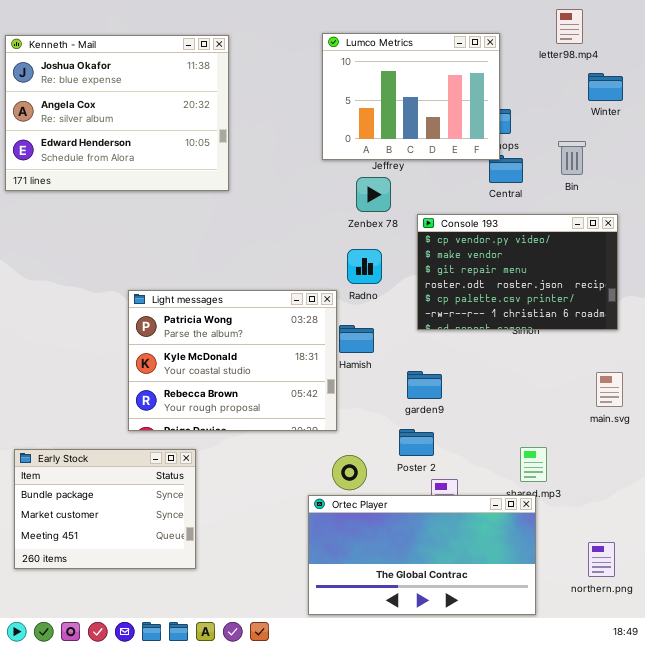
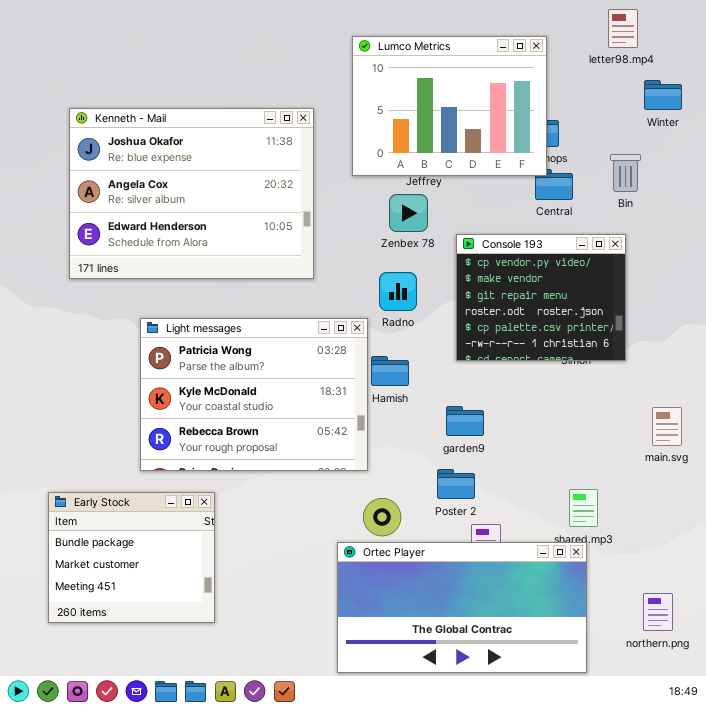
Kenneth - Mail: [5,35,229,191] -> [69,108,314,279], moved
Console 193: [417,214,618,330] -> [456,234,626,361], resized
Early Stock: [14,449,196,569] -> [48,492,215,623], resized

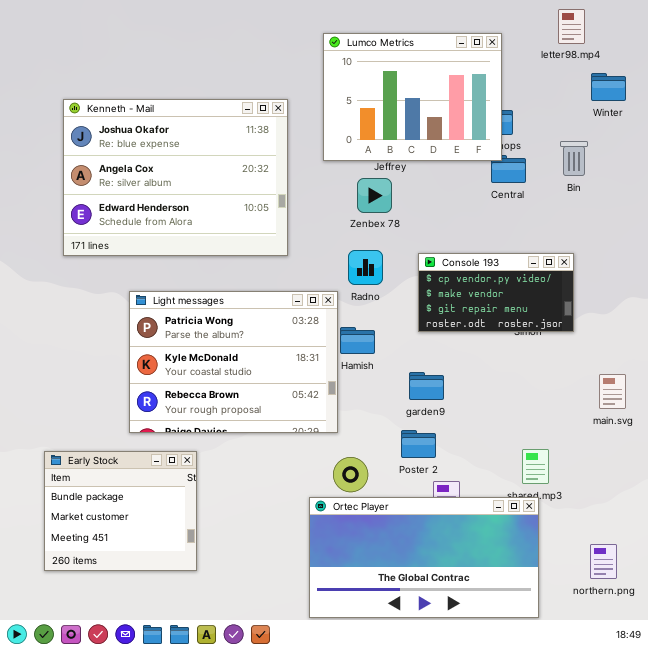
Console 193: [456,234,626,361] -> [418,253,574,332], resized

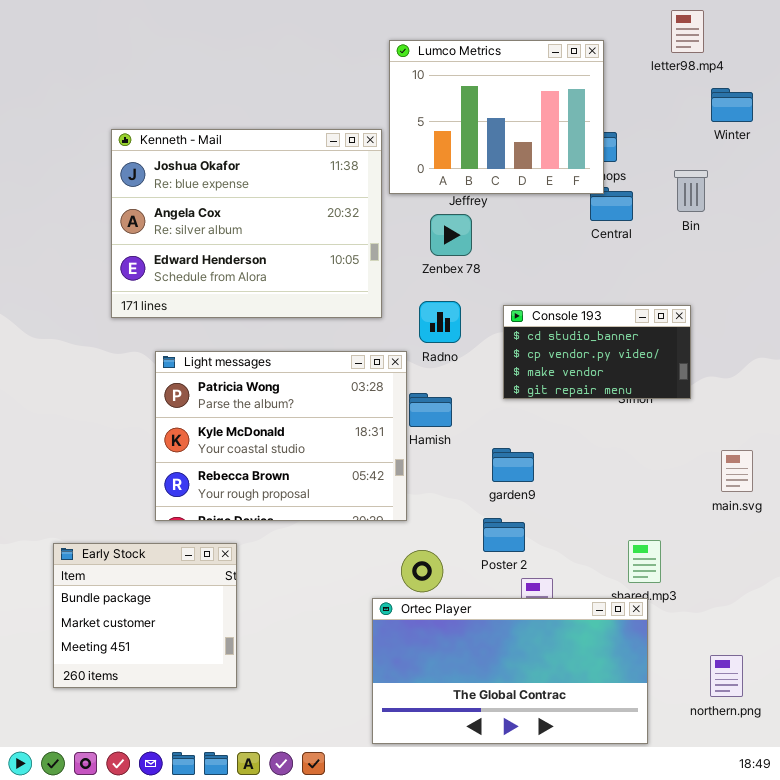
Kenneth - Mail: [63,99,288,256] -> [111,129,382,318], moved
Console 193: [418,253,574,332] -> [503,305,691,399], scrolled up 1 row

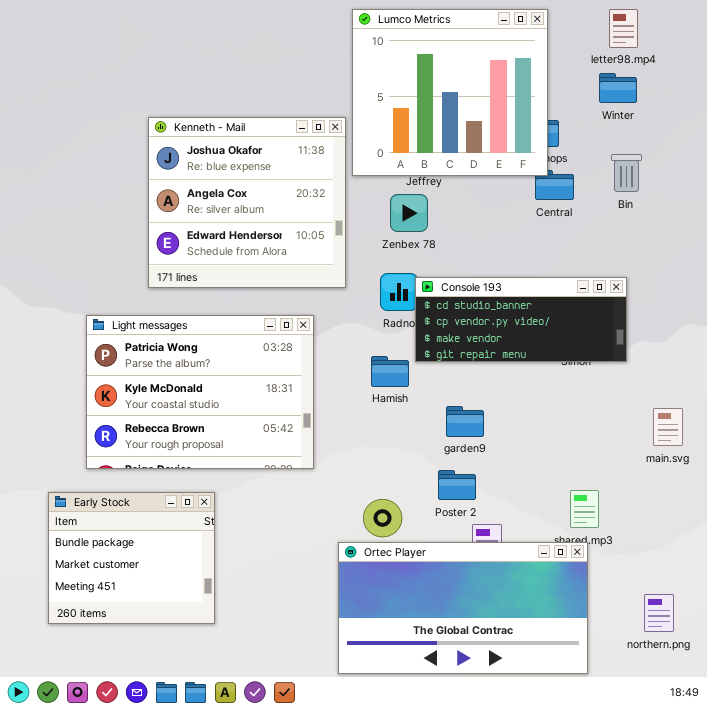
Lumco Metrics: [389,40,604,194] -> [352,9,548,176], resized
Winter: [711,88,753,122] -> [599,73,637,103], moved
Kenneth - Mail: [111,129,382,318] -> [148,117,346,288], resized
Console 193: [503,305,691,399] -> [415,277,627,362], resized
Light messages: [155,351,407,521] -> [86,315,314,469], moved

